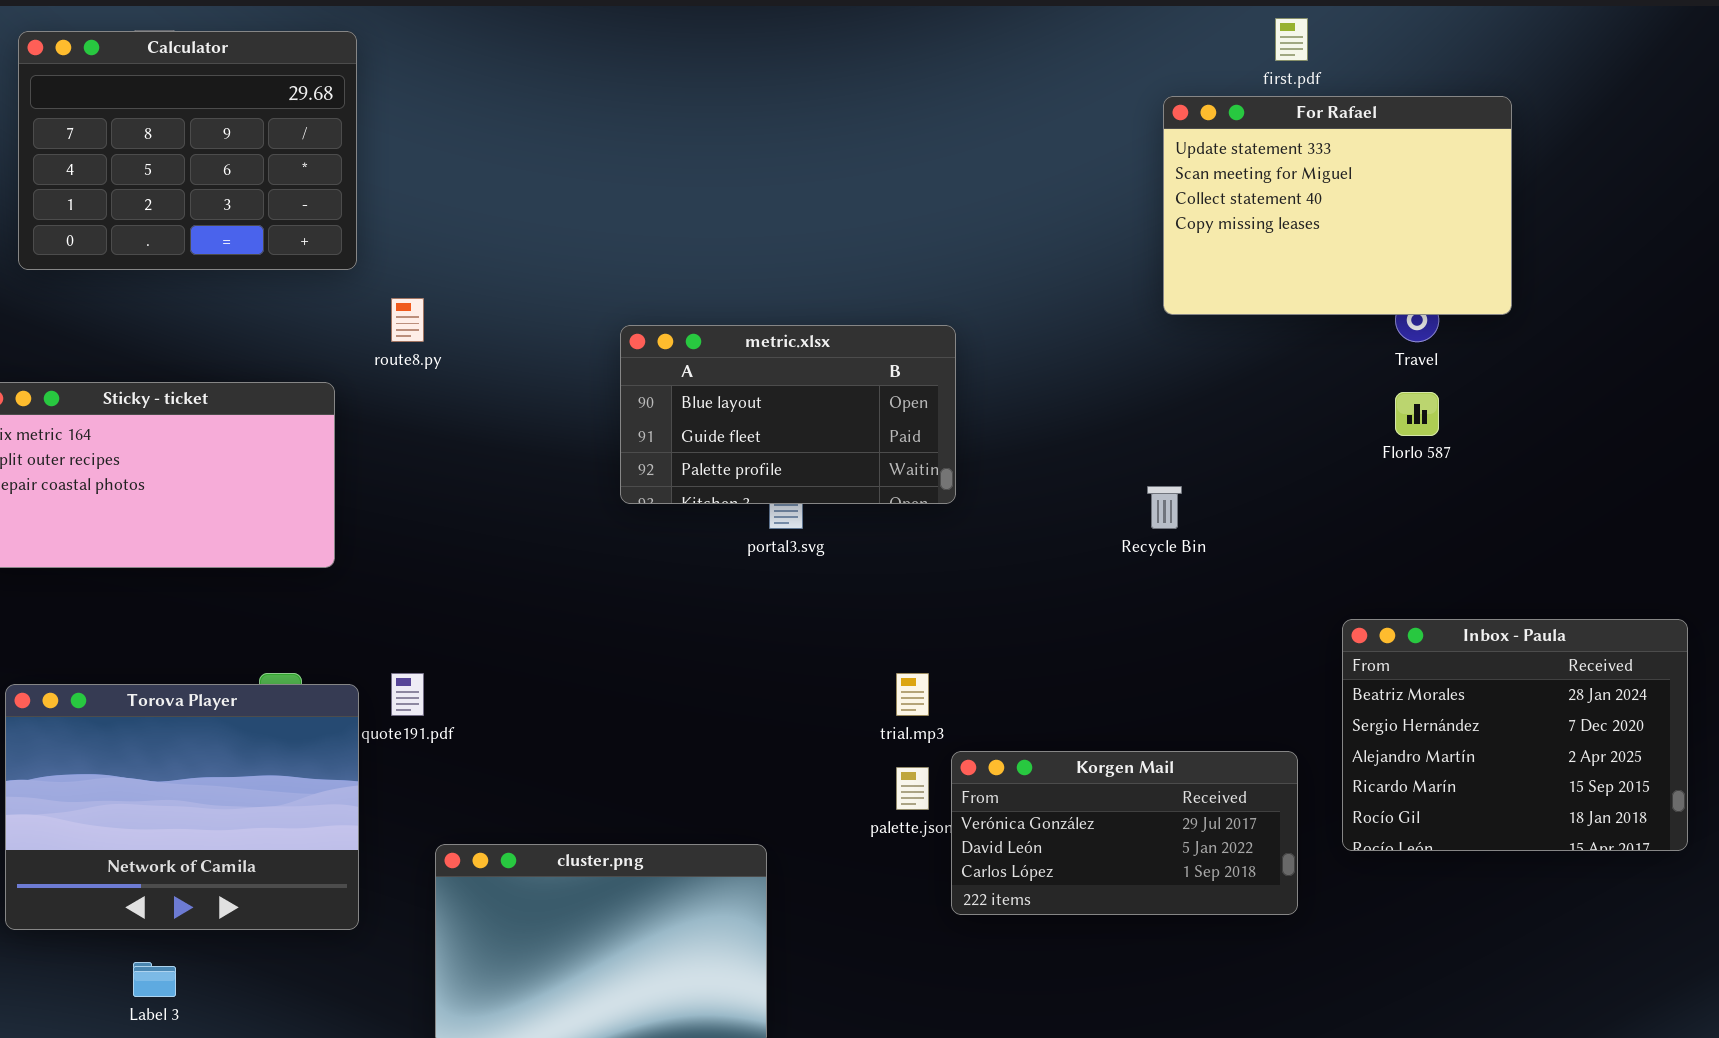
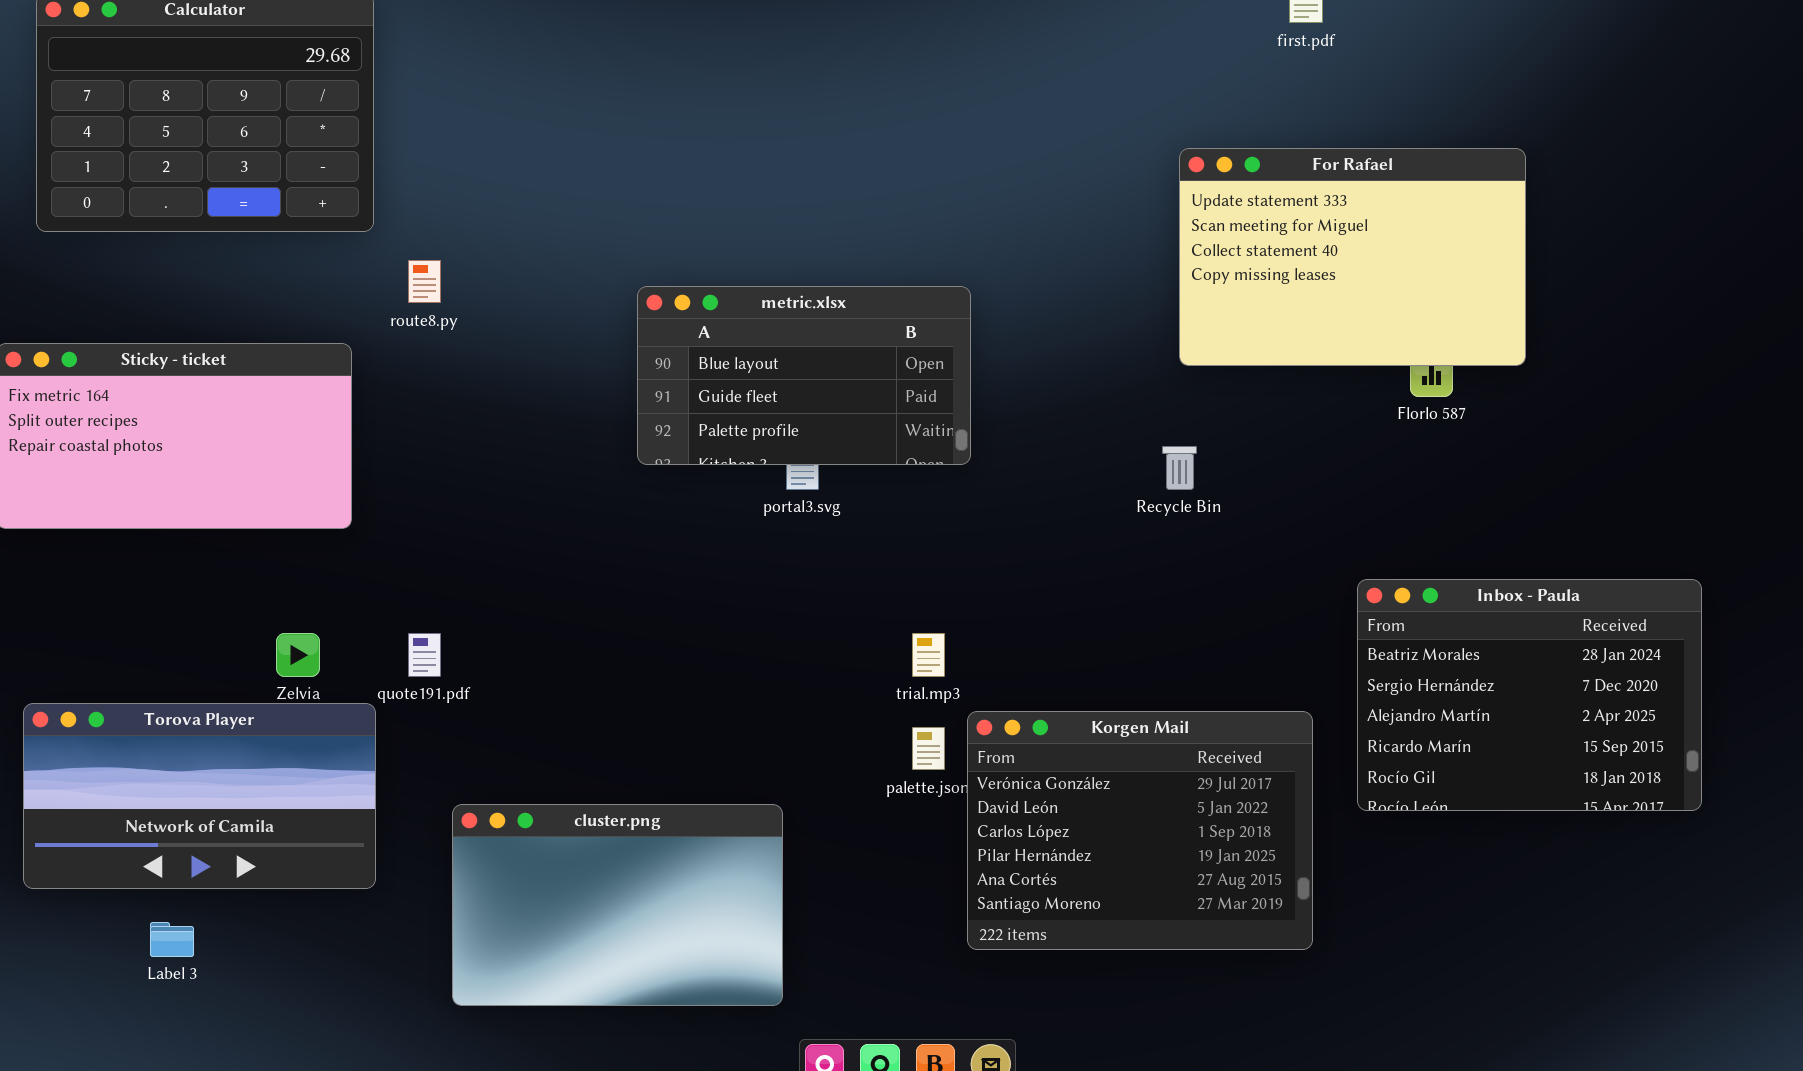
For Rafael: [1163,96,1512,315] -> [1179,148,1526,366], moved
Torova Player: [5,684,359,930] -> [23,703,376,889], resized
Korgen Mail: [951,751,1298,915] -> [967,711,1313,950], resized

